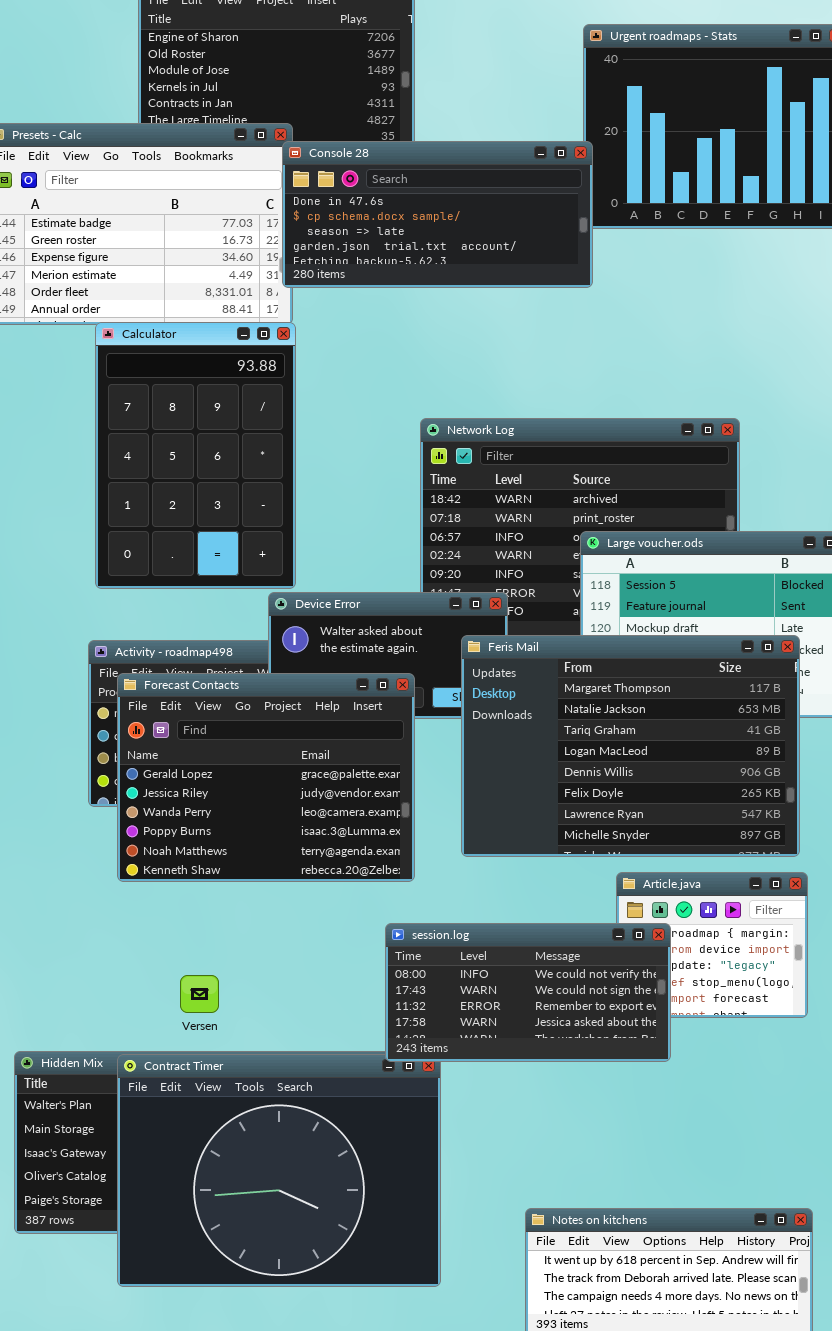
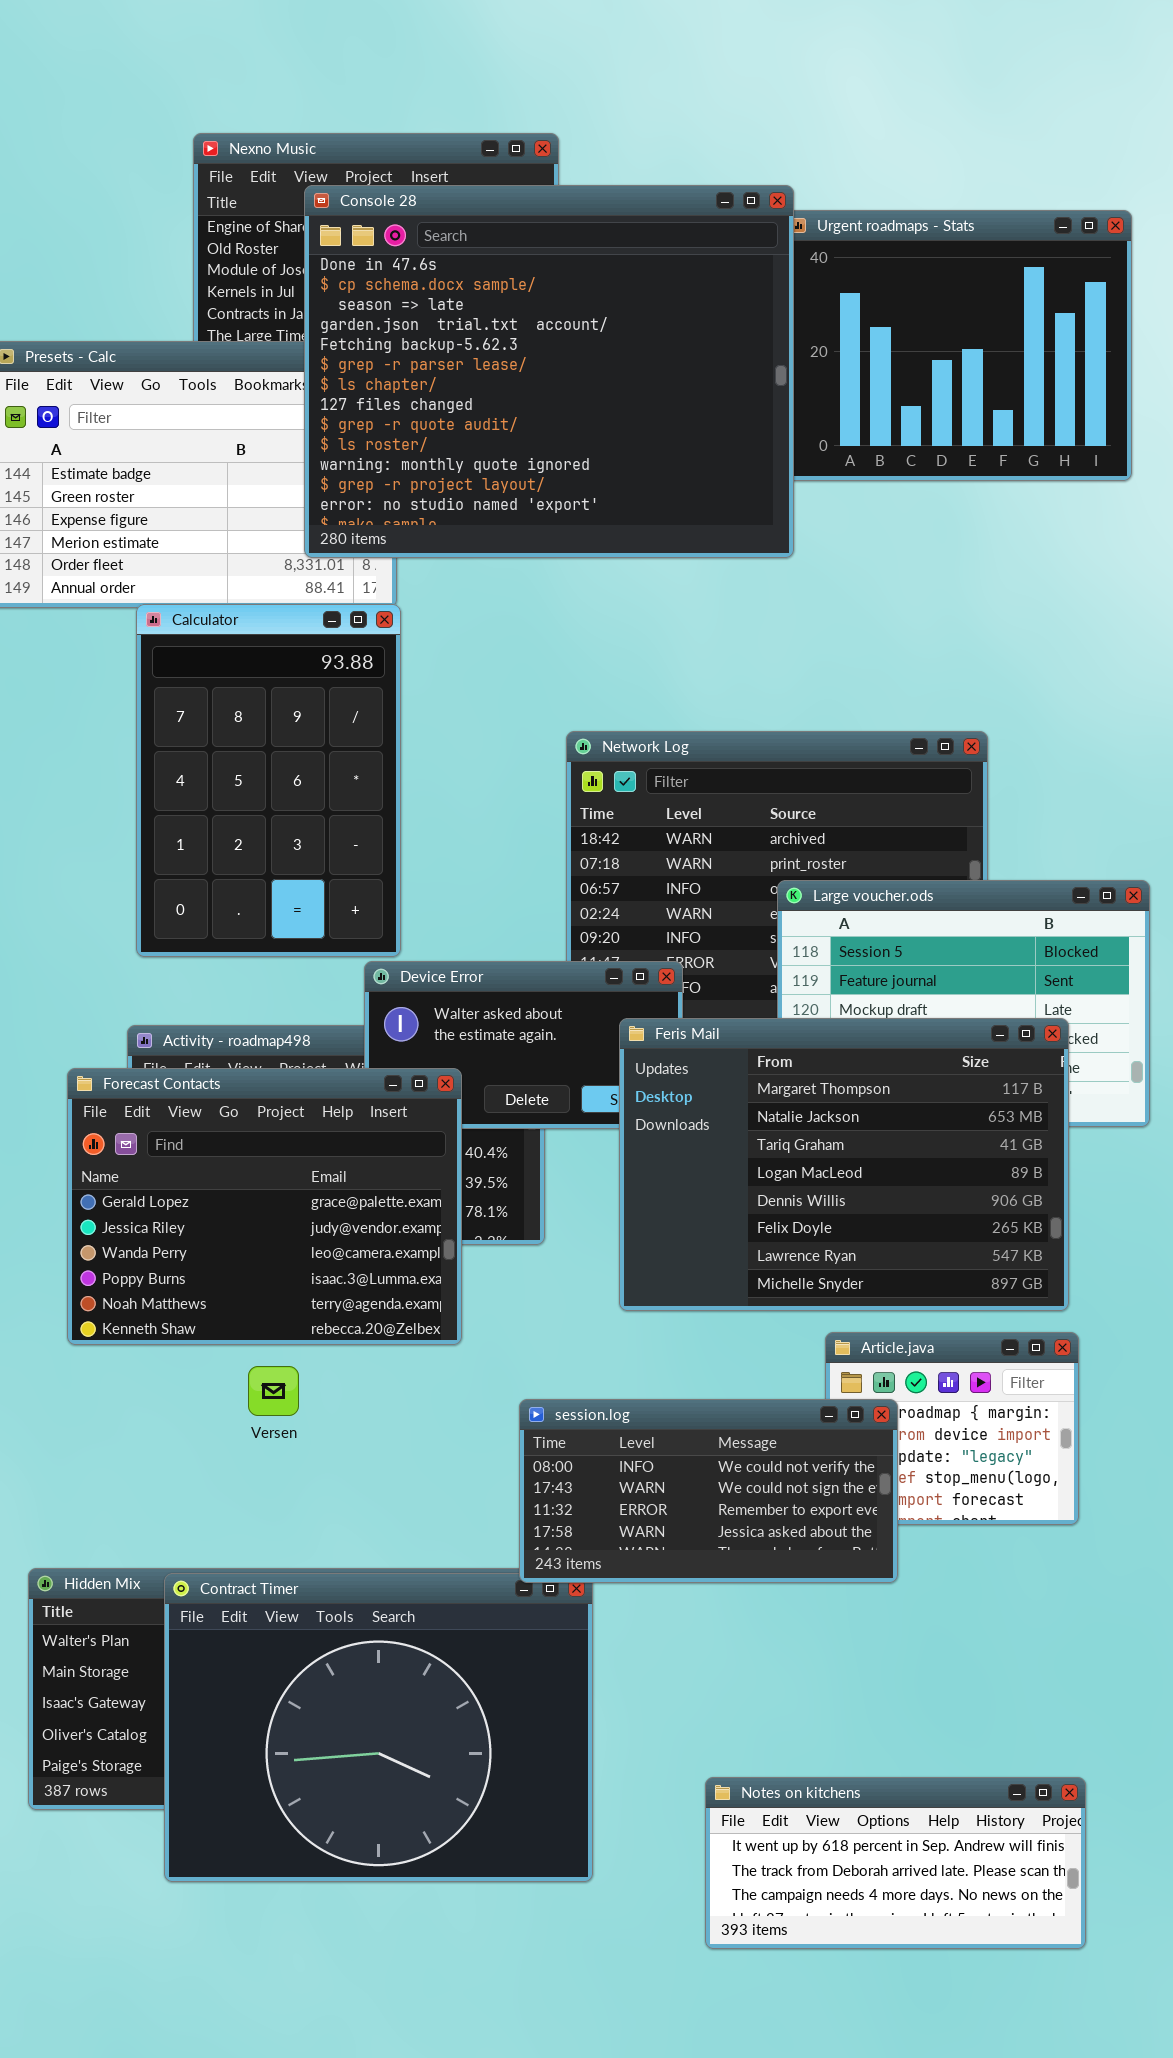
Console 28: [282,141,593,288] -> [304,185,794,558], resized
Forecast Contacts: [117,673,415,882] -> [67,1068,462,1345], moved
Versen: [180,975,219,1013] -> [248,1366,299,1416], moved

